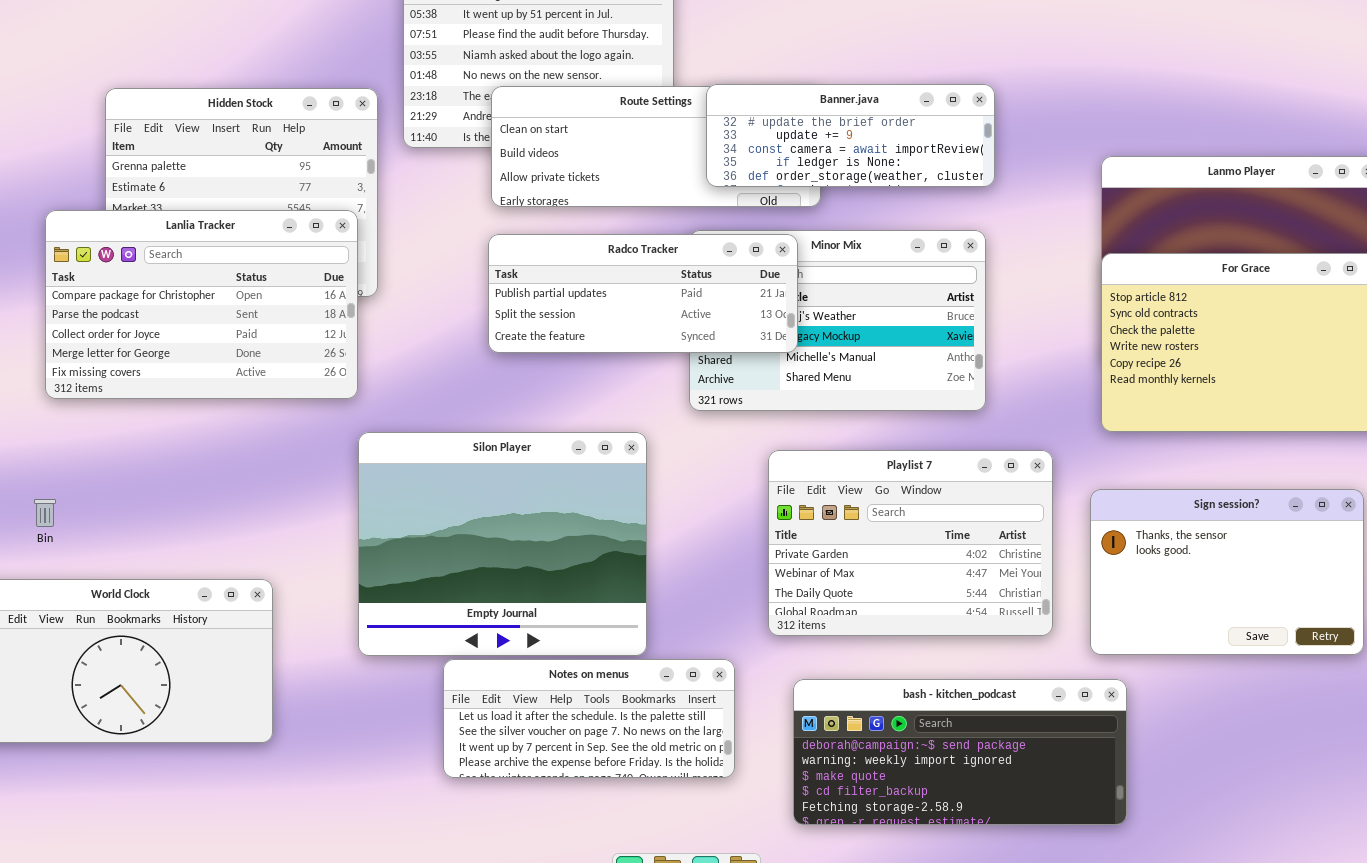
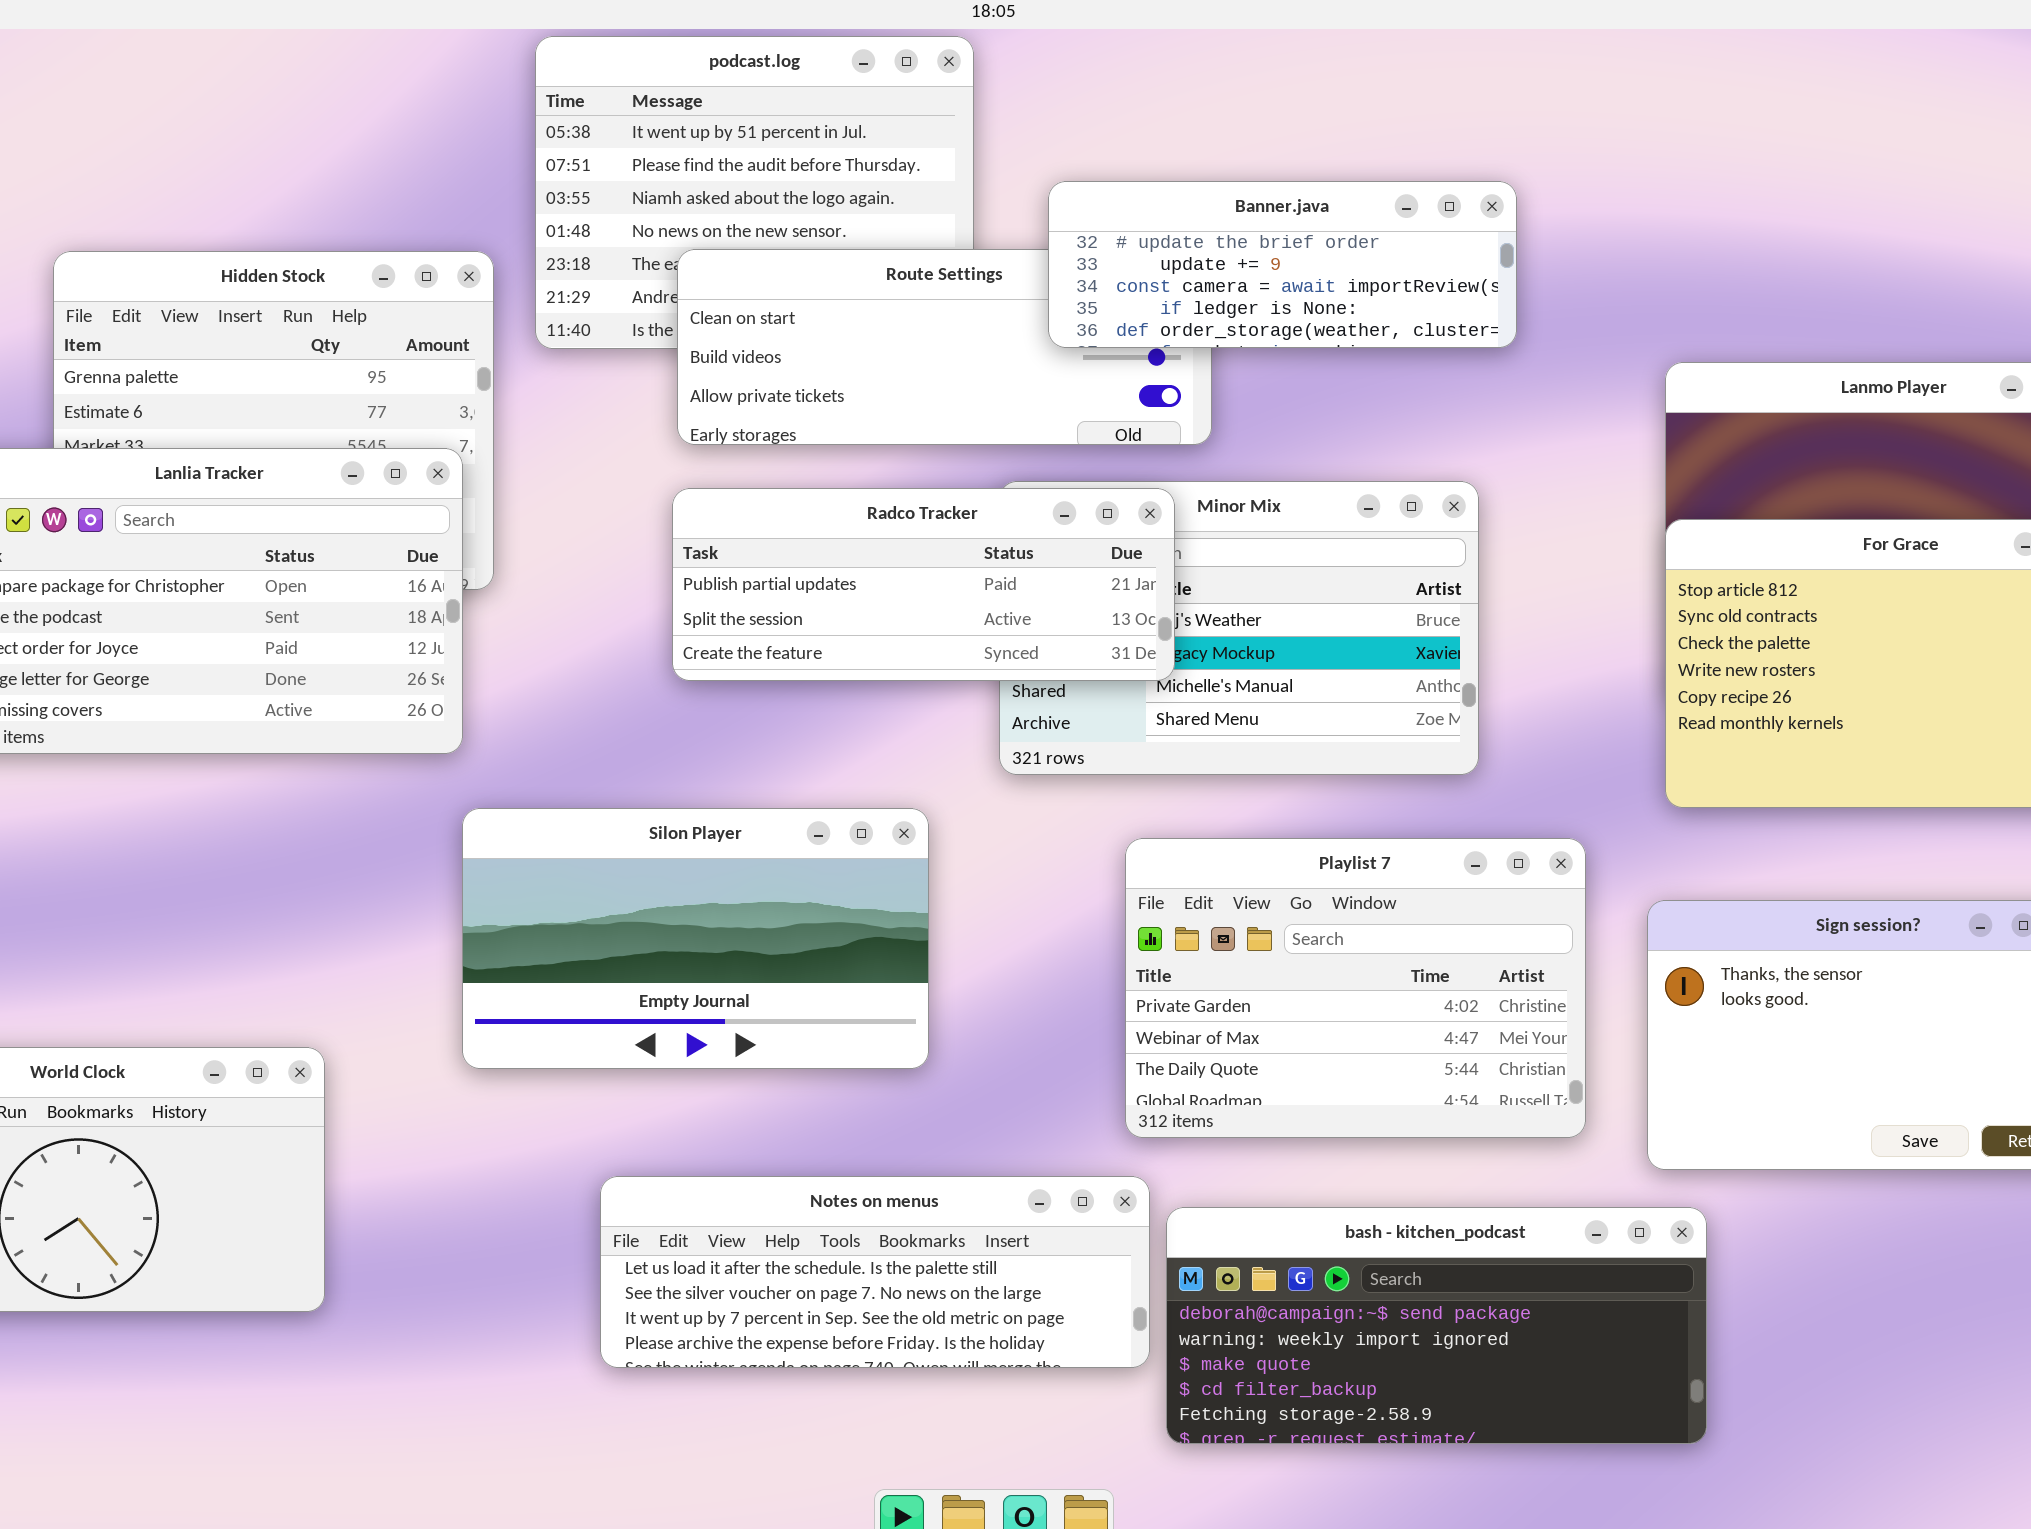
Banner.java: [706,84,995,187] -> [1048,181,1517,348], moved
Silon Player: [358,432,647,656] -> [462,808,929,1069], resized
Notes on menus: [443,659,735,778] -> [600,1176,1150,1368], resized

